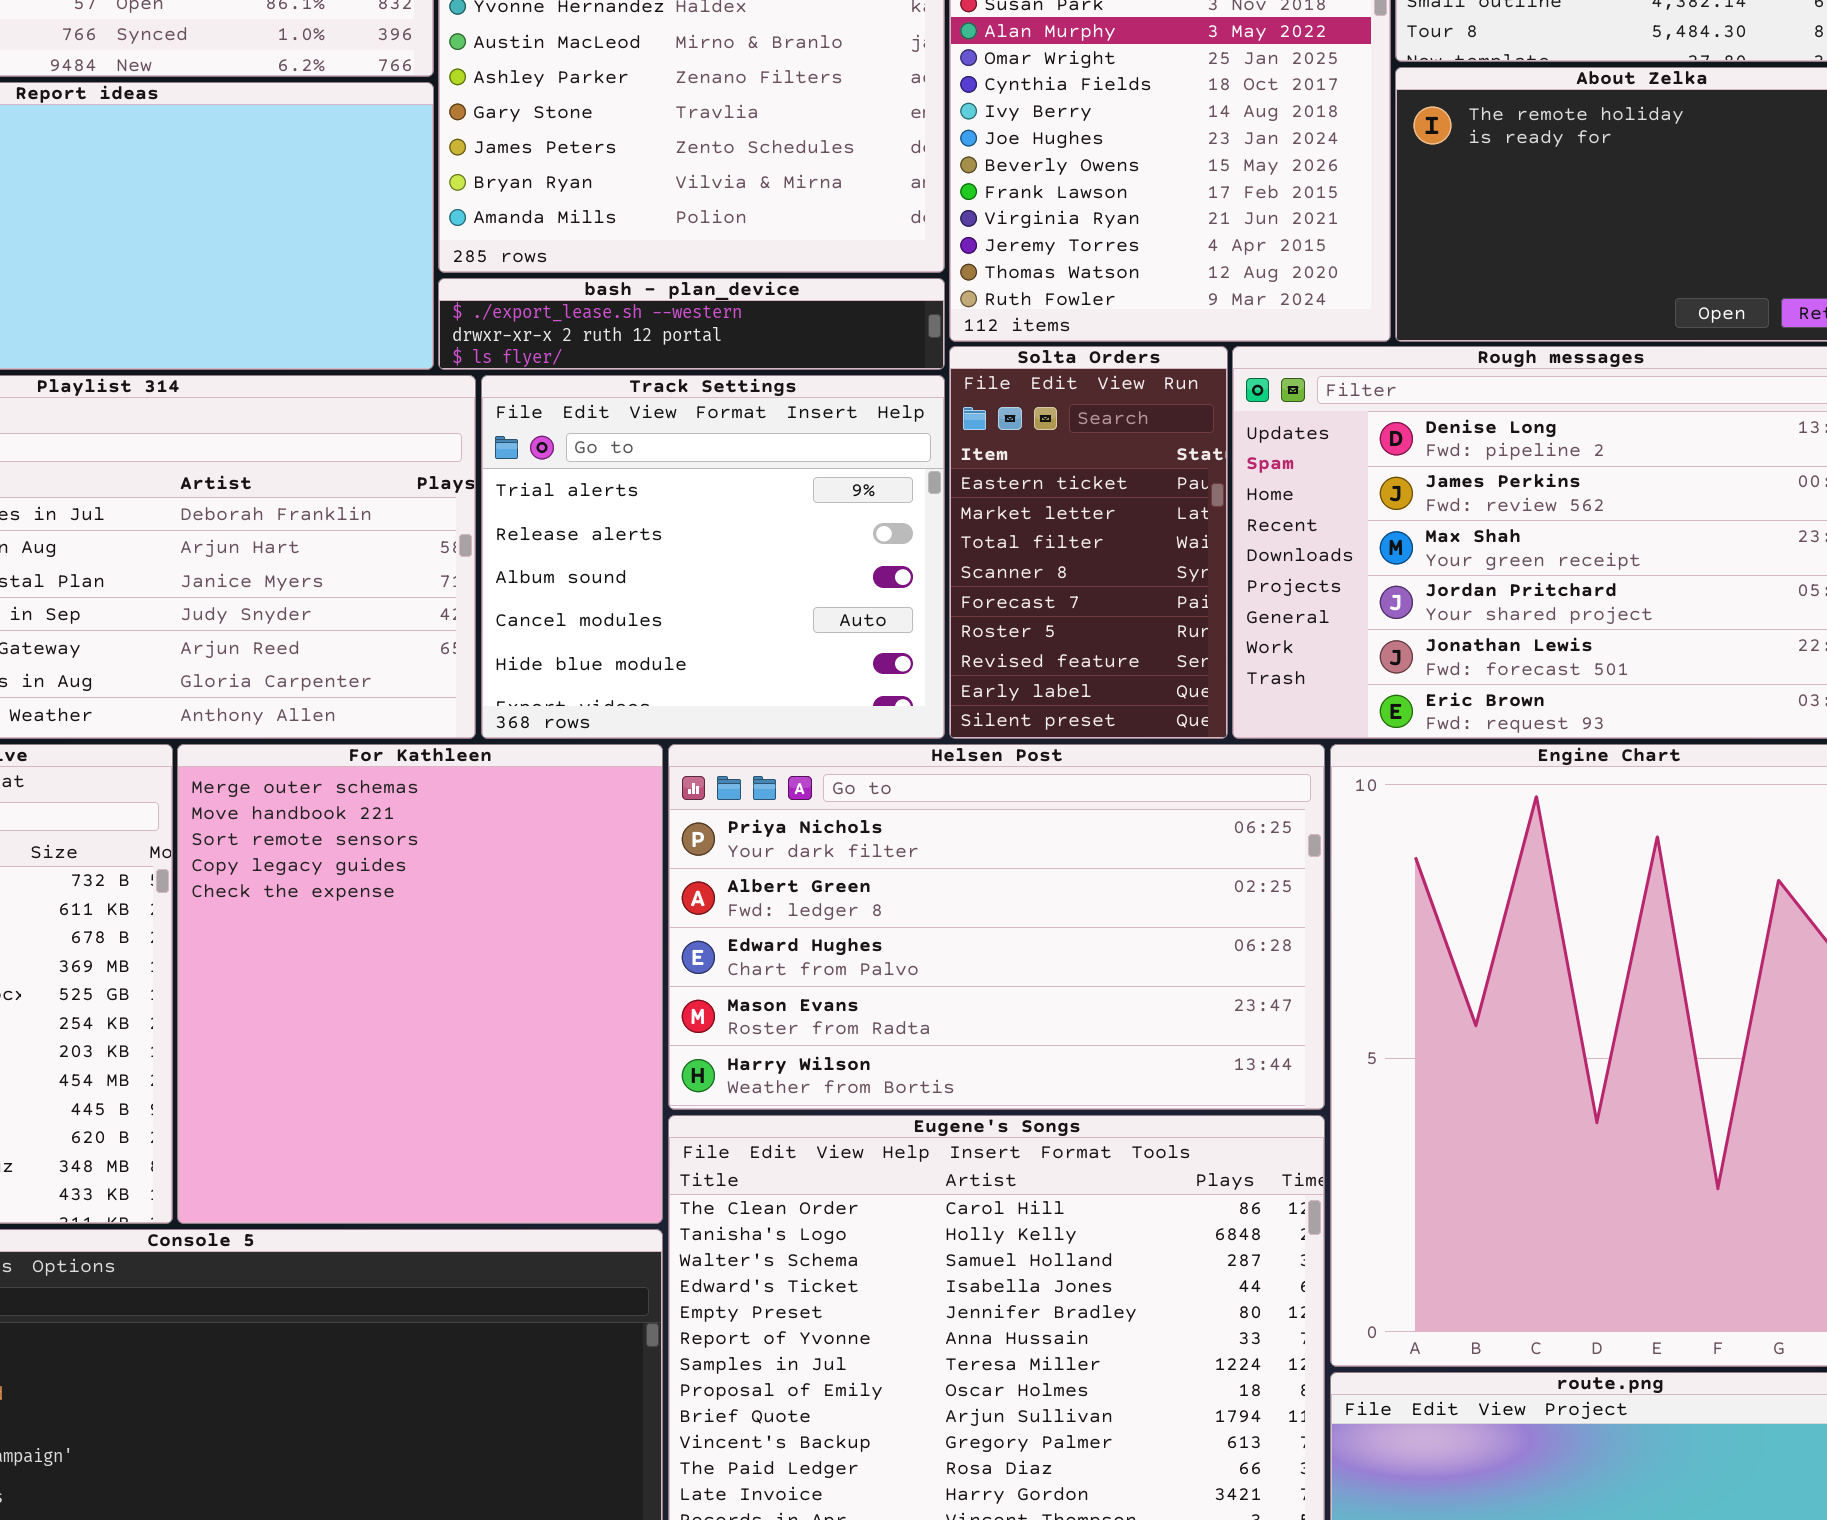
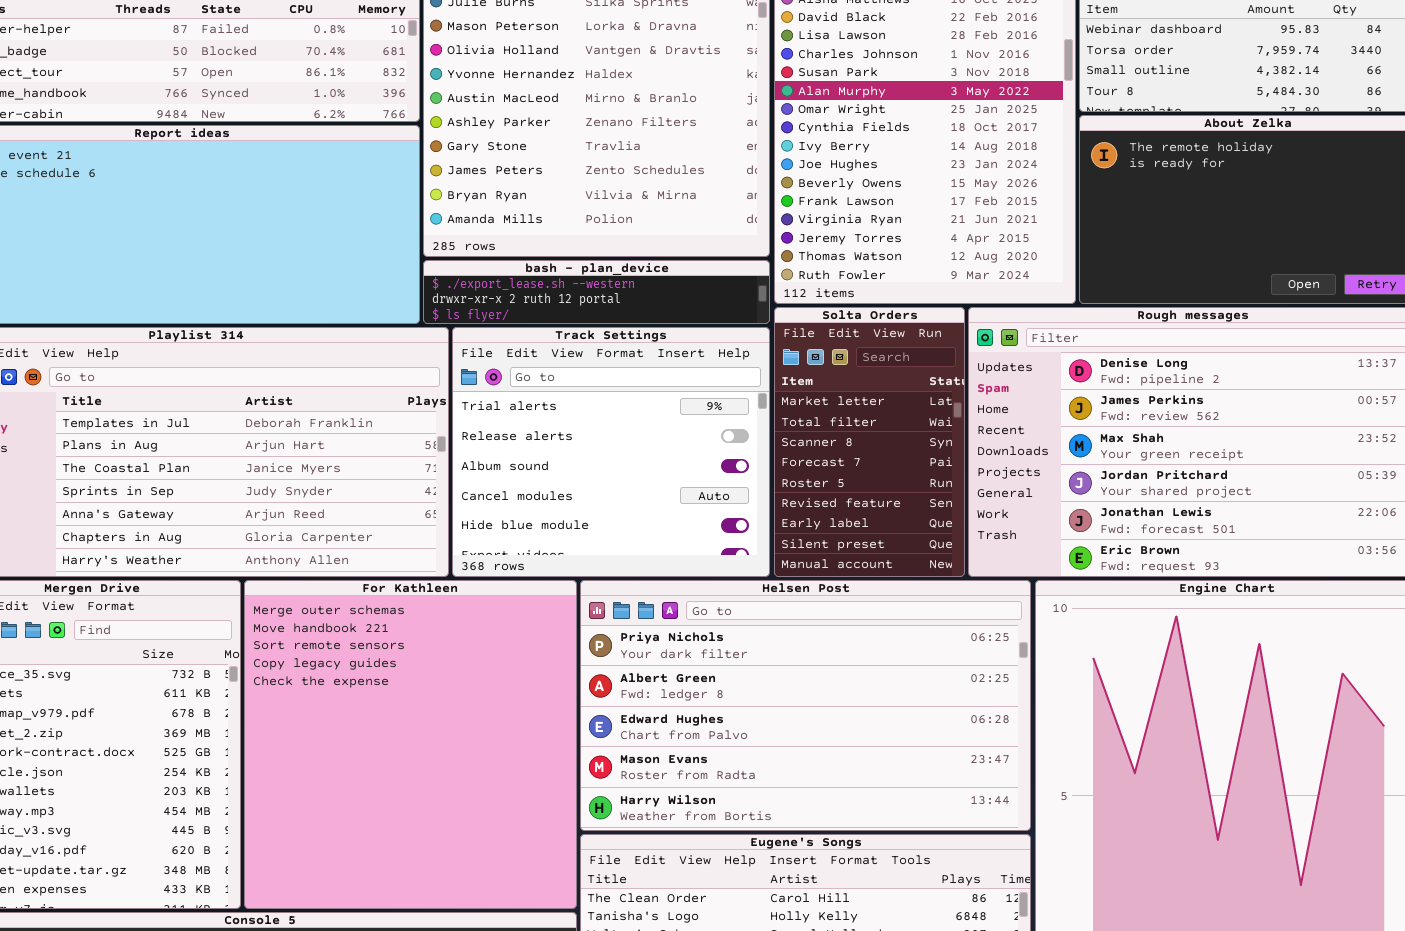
Solta Orders: [949,346,1228,739] -> [774,307,965,577], scrolled down 1 row

